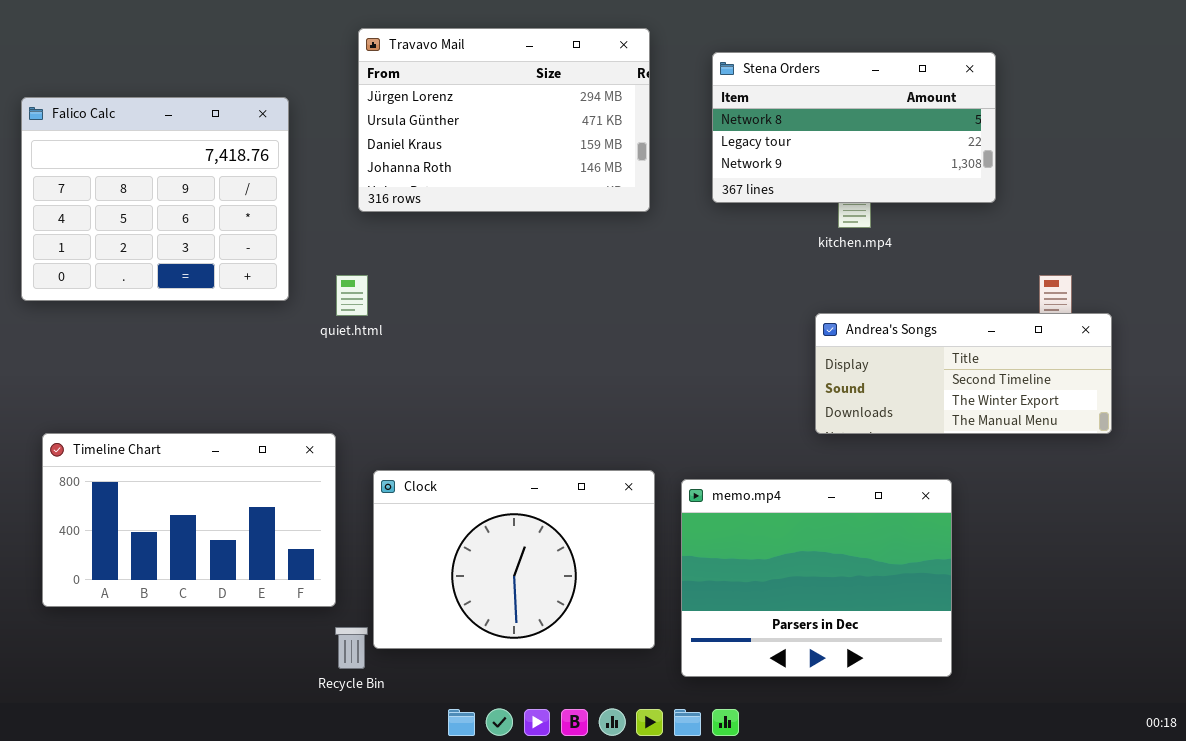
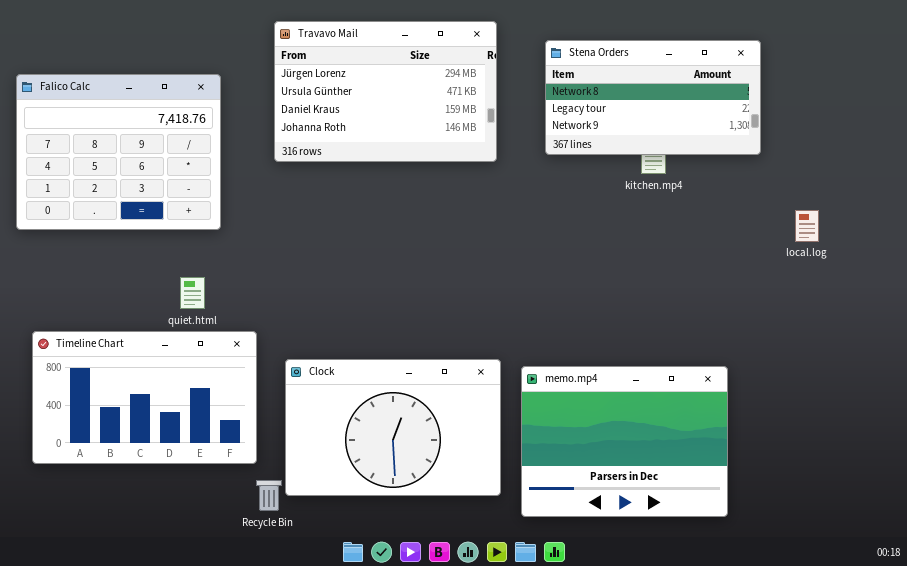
quiet.html: [336,275,368,316] -> [180,277,205,309], moved
Andrea's Songs: [815,313,1112,434] -> none, closed

